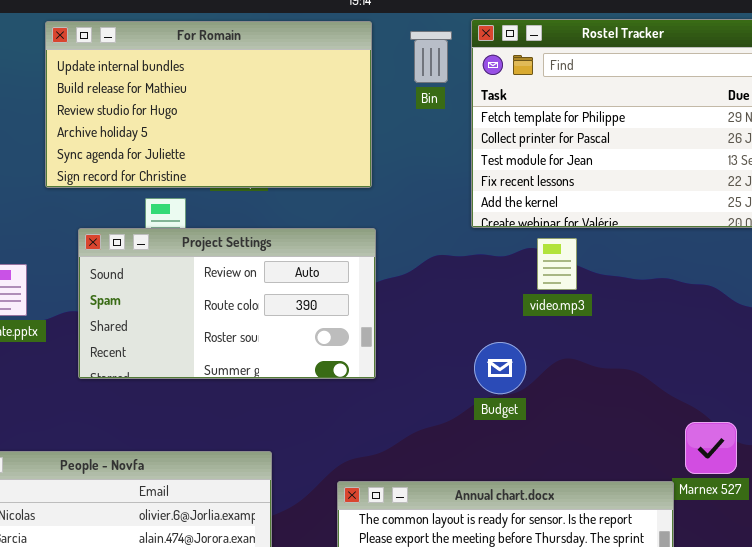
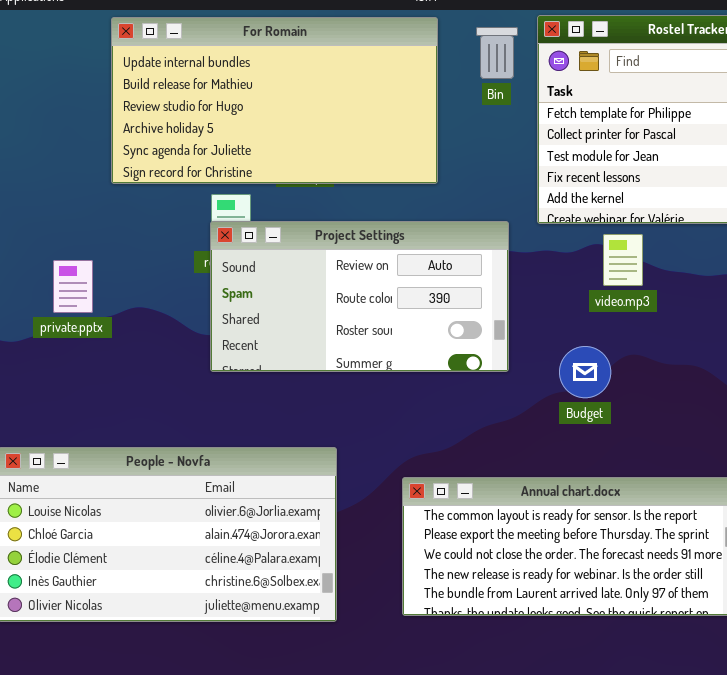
Project Settings: [78,228,376,379] -> [210,221,509,372], moved
Budget: [474,342,526,394] -> [559,346,611,398], moved

